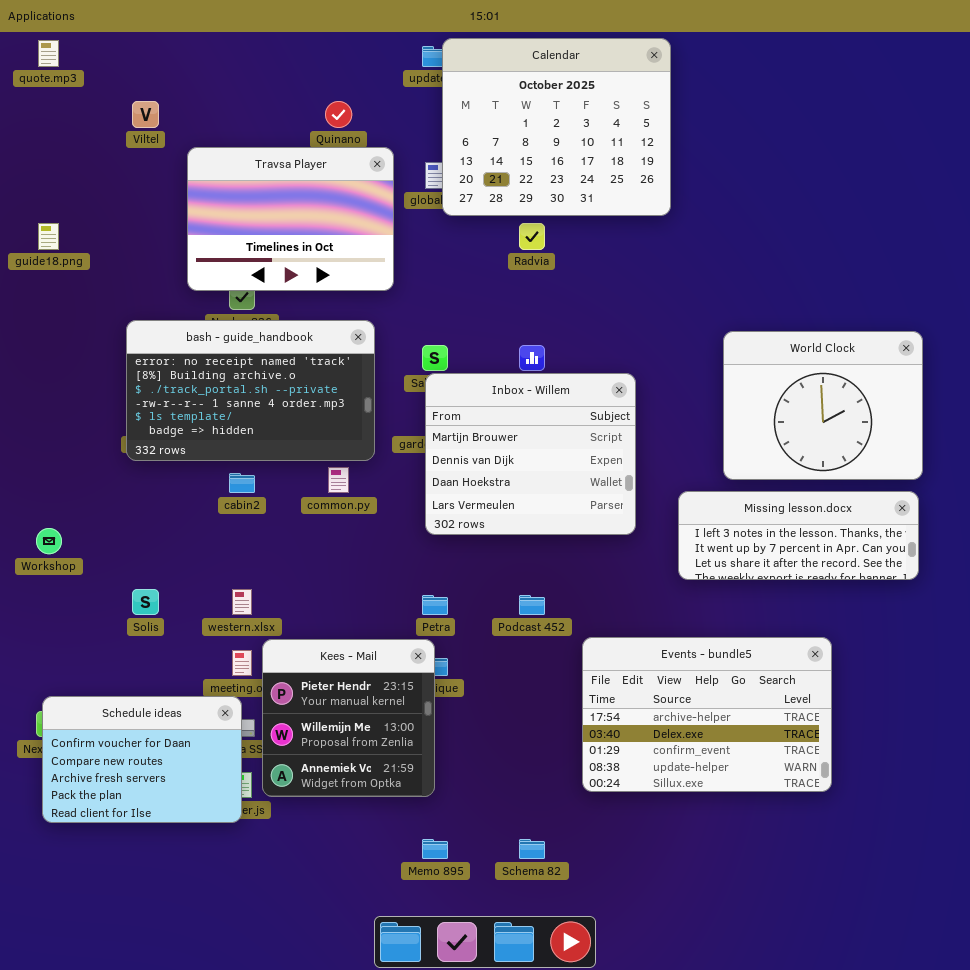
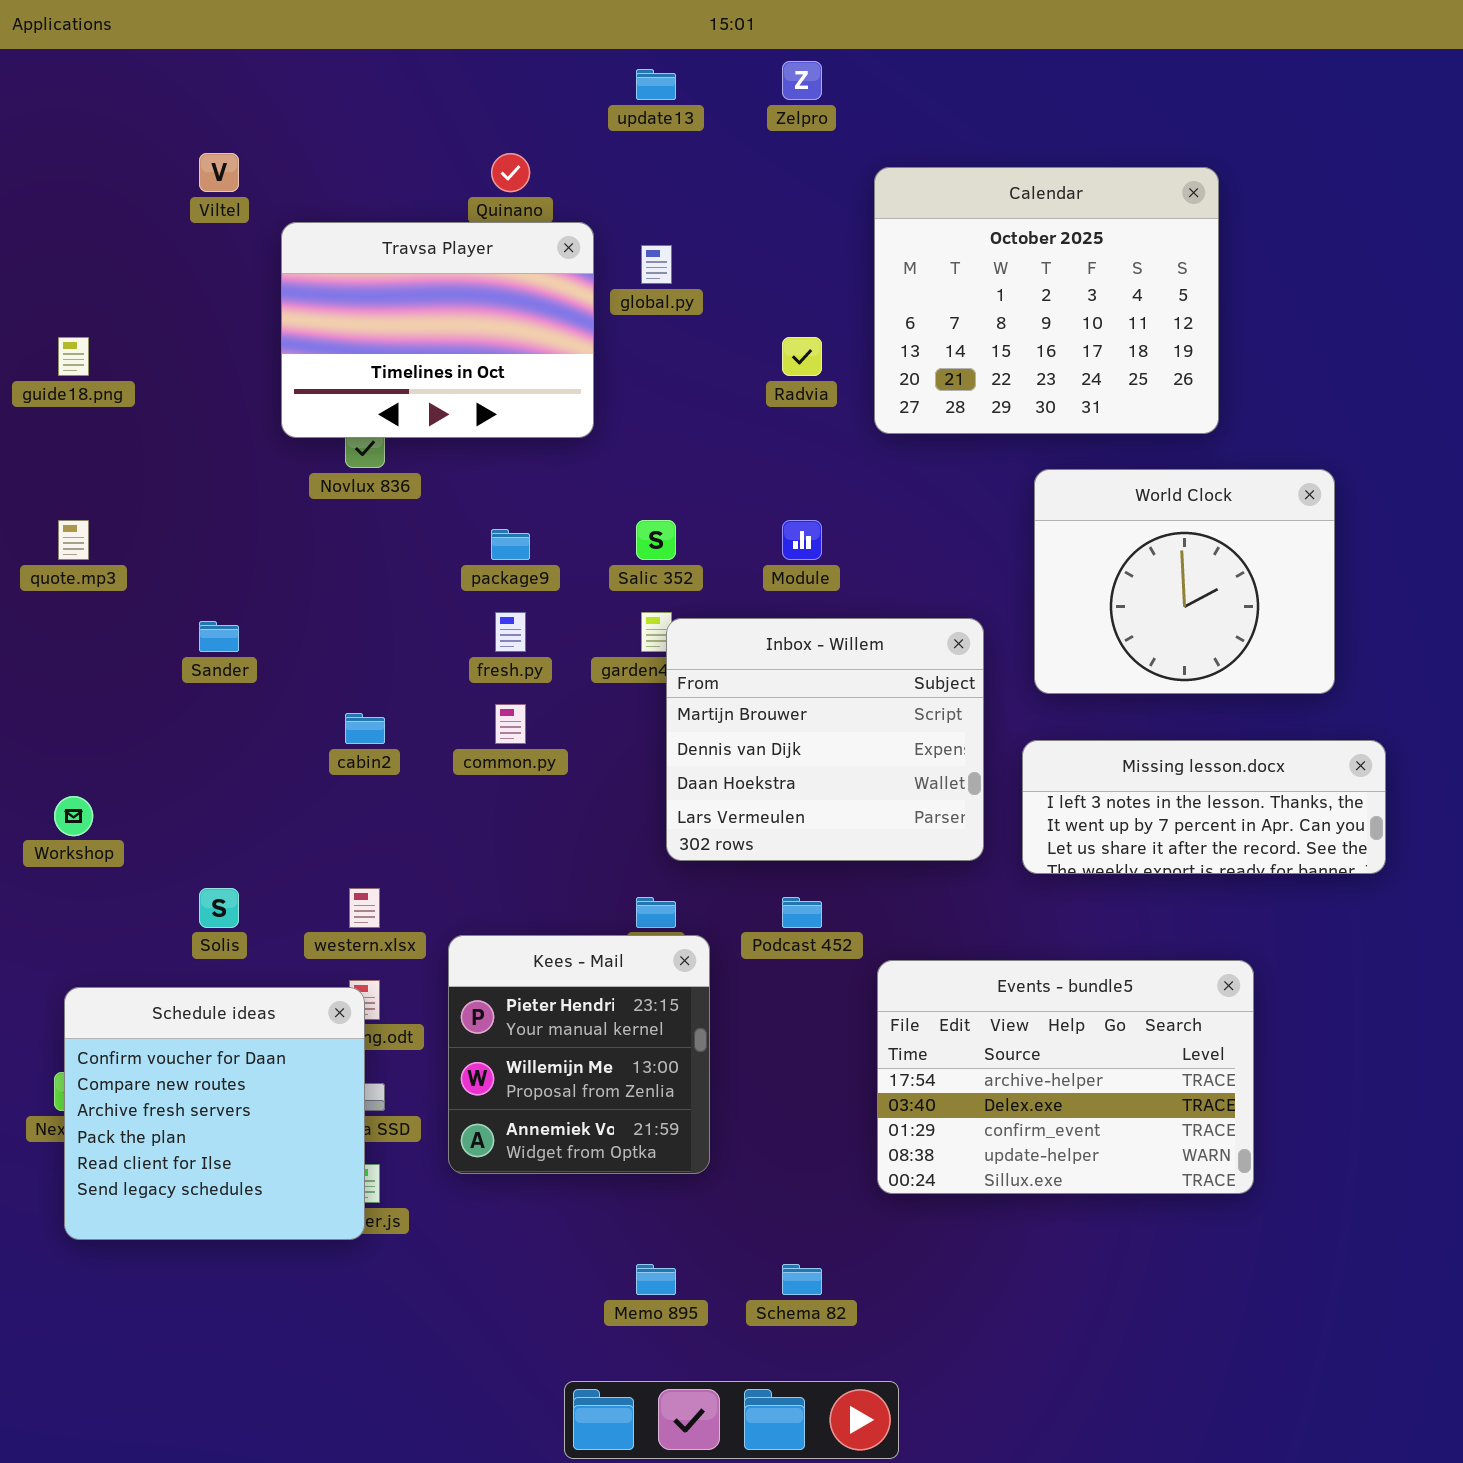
Calendar: [442,38,671,216] -> [874,167,1219,434], moved
quote.mp3: [38,40,59,67] -> [58,520,89,560], moved
bash - guide_handbook: [126,320,375,461] -> none, closed
World Clock: [723,331,923,480] -> [1034,469,1335,694], moved
Inbox - Willem: [425,373,636,535] -> [666,618,984,861], moved
Kees - Mail: [262,639,435,797] -> [448,935,710,1174], moved
Schedule ideas: [42,696,242,823] -> [64,987,365,1240], resized

